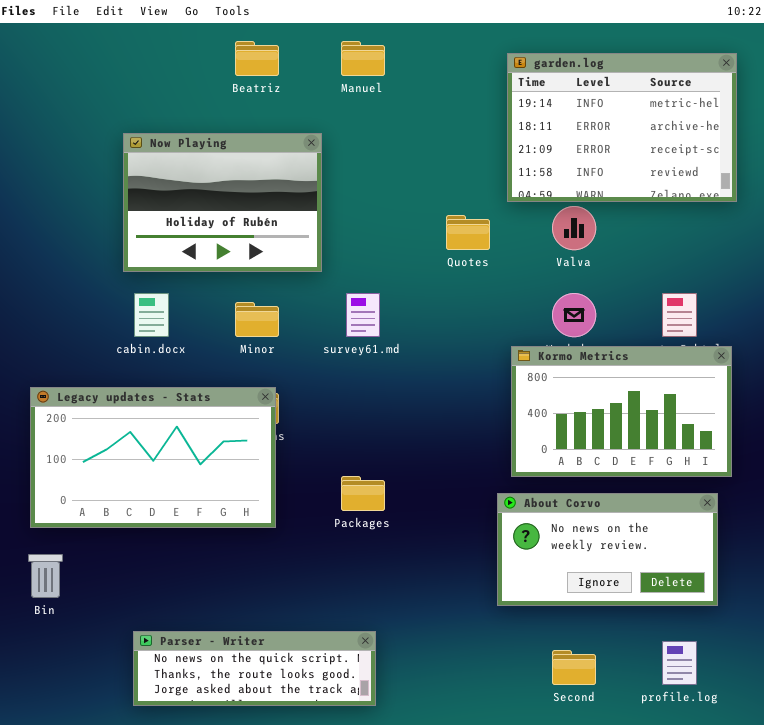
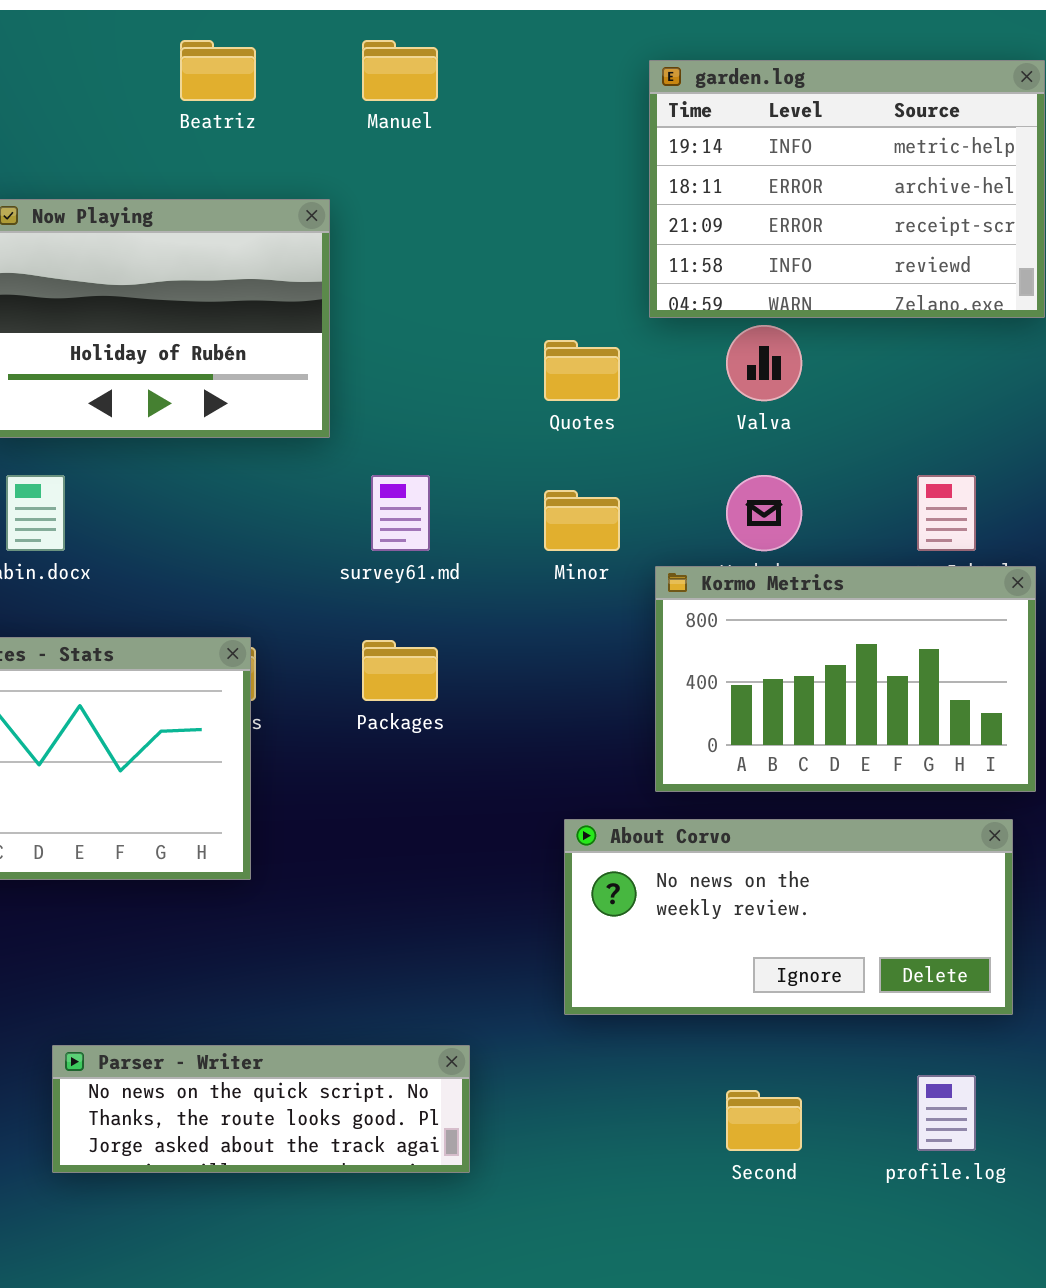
Minor: [235,302,279,337] -> [544,490,620,551], moved
Packages: [341,476,385,511] -> [362,640,438,701], moved
About Corvo: [497,493,718,606] -> [564,819,1013,1015], resized
Parser - Writer: [133,631,376,706] -> [52,1045,470,1173], moved

